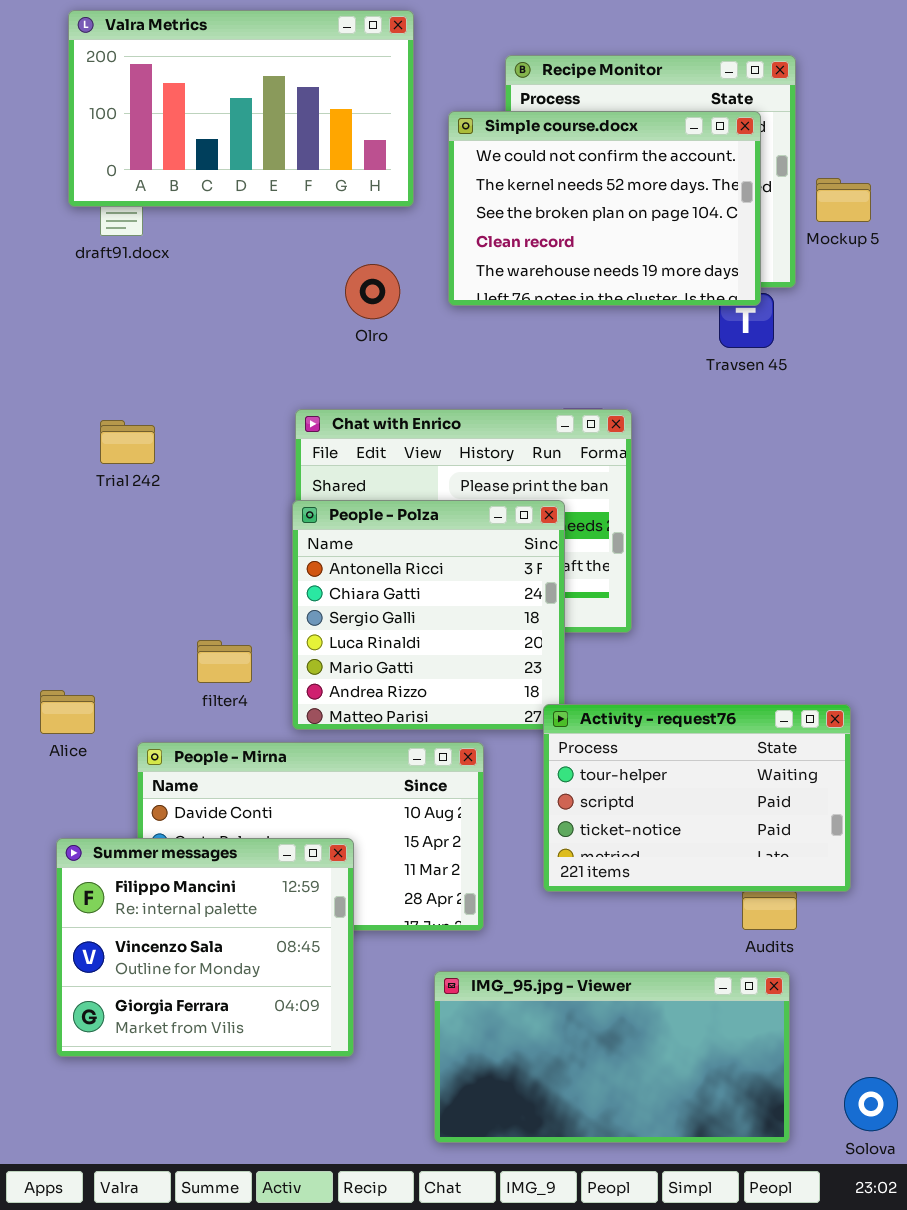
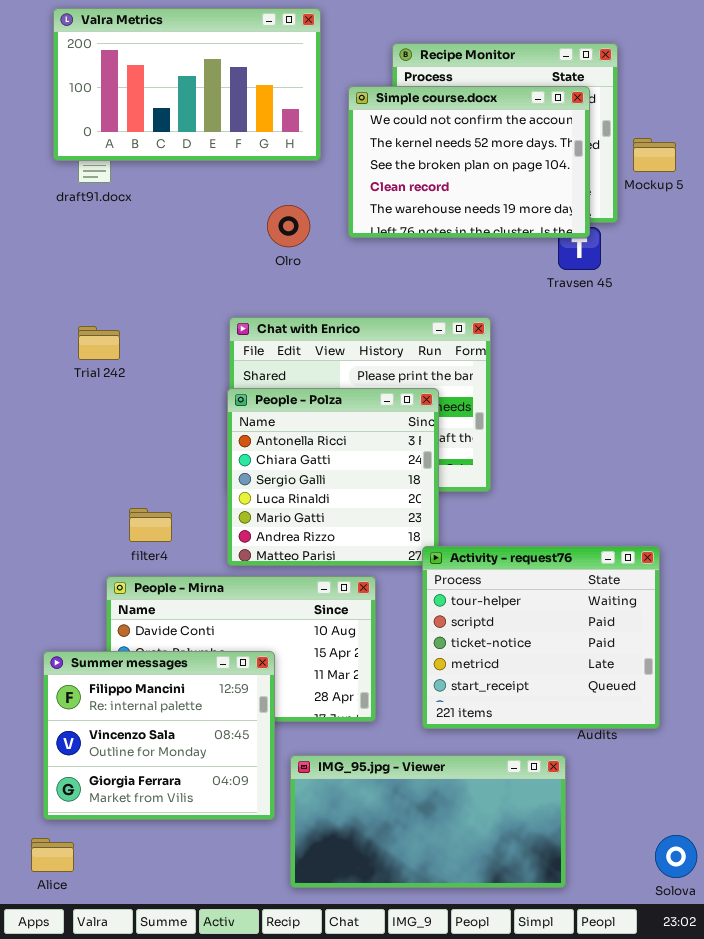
filter4: [197,640,252,683] -> [129,508,172,542], moved
Alice: [40,690,95,734] -> [31,838,74,872], moved
Activity - request76: [543,704,851,892] -> [422,546,660,729], resized
IMG_95.jpg - Viewer: [434,971,790,1143] -> [290,755,566,888], moved

